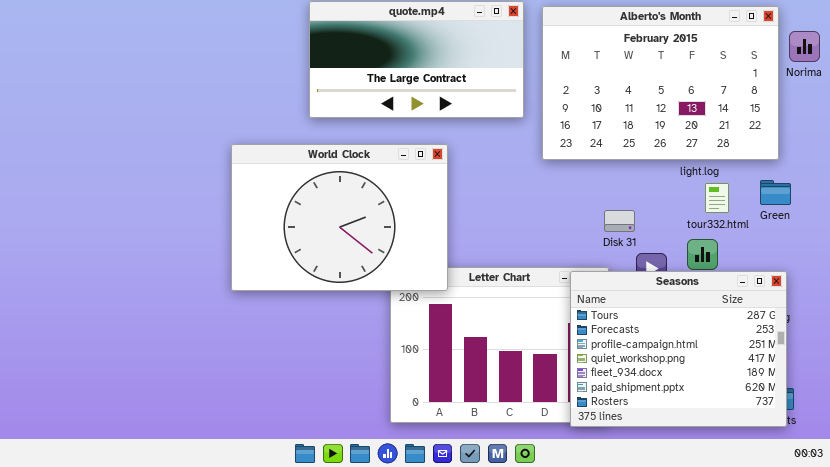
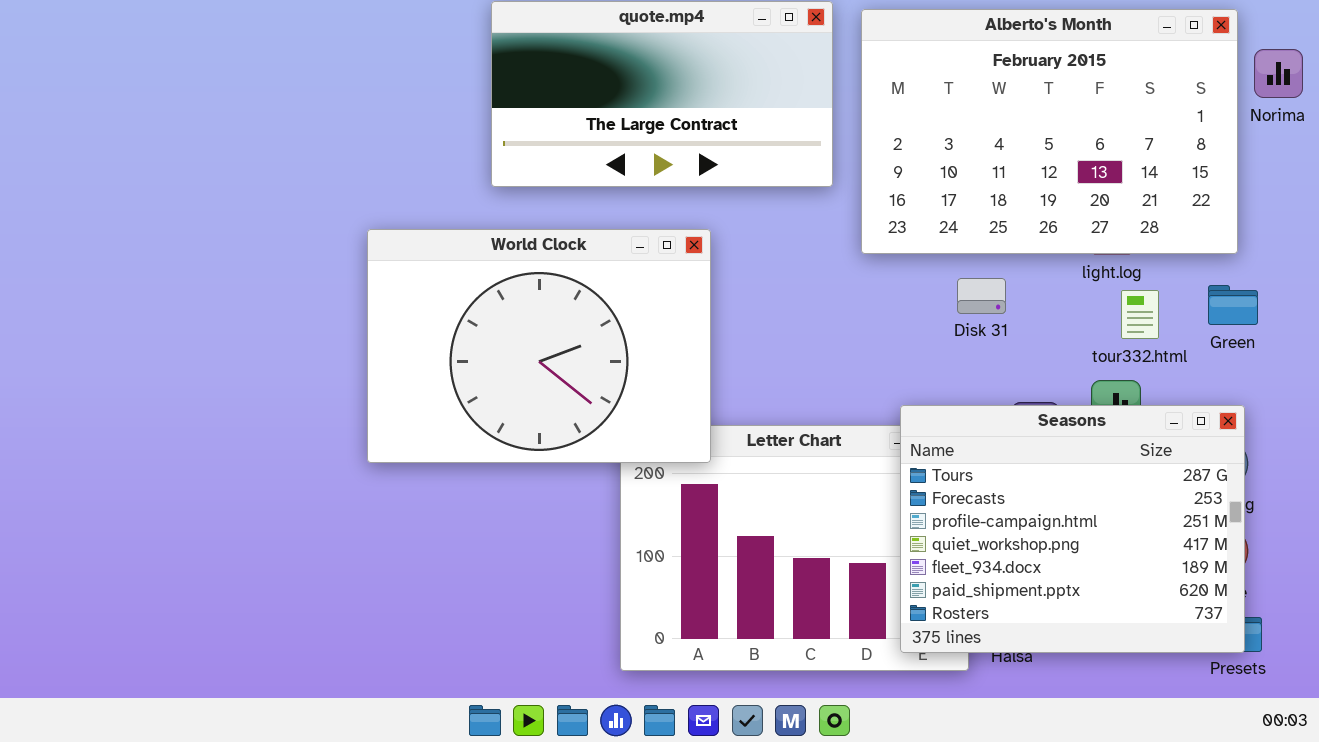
Disk 31: [604,210,635,232] -> [957,278,1006,314], moved
Seasons: [570,271,787,427] -> [900,405,1245,653], moved

